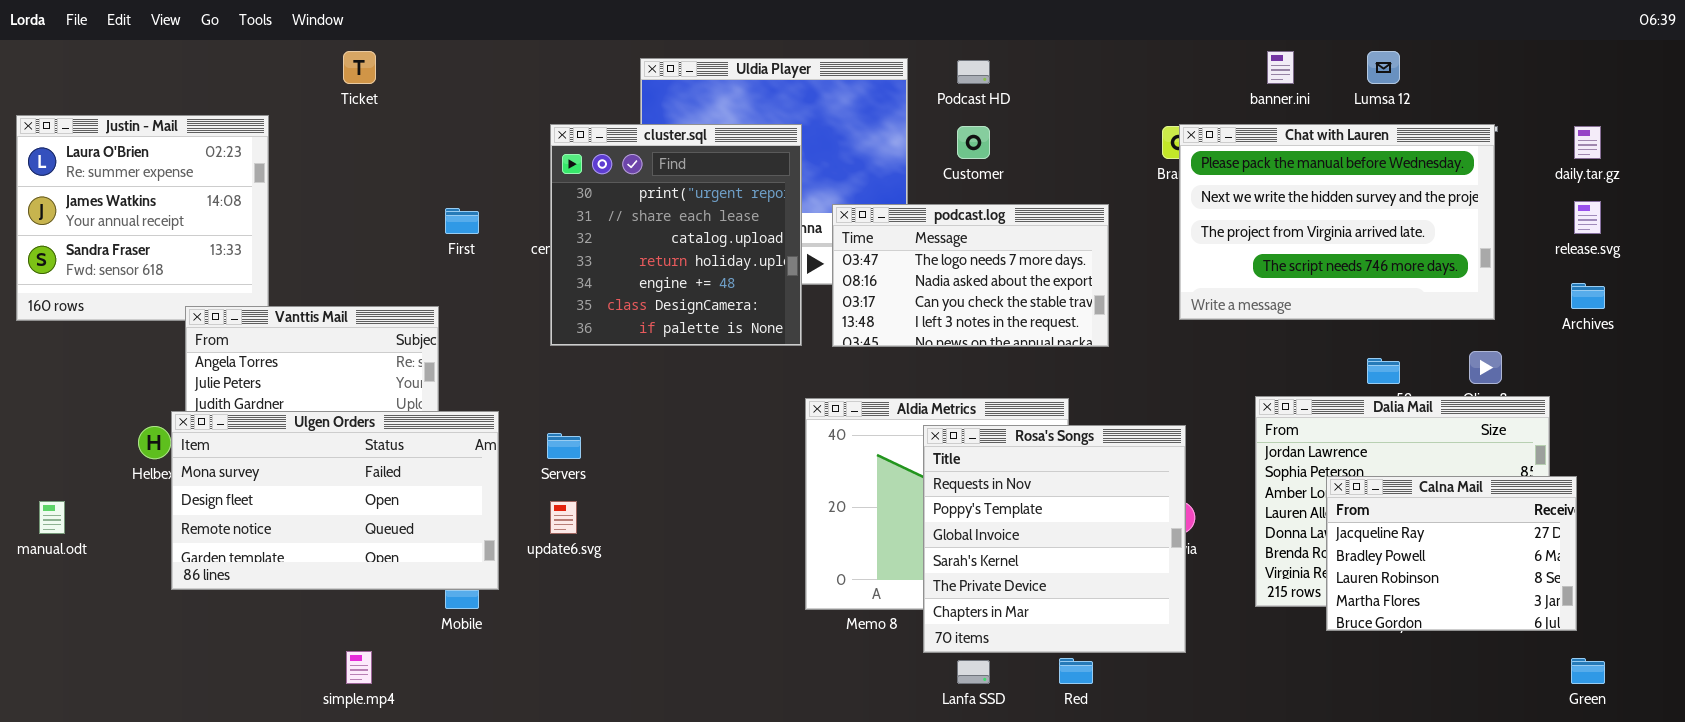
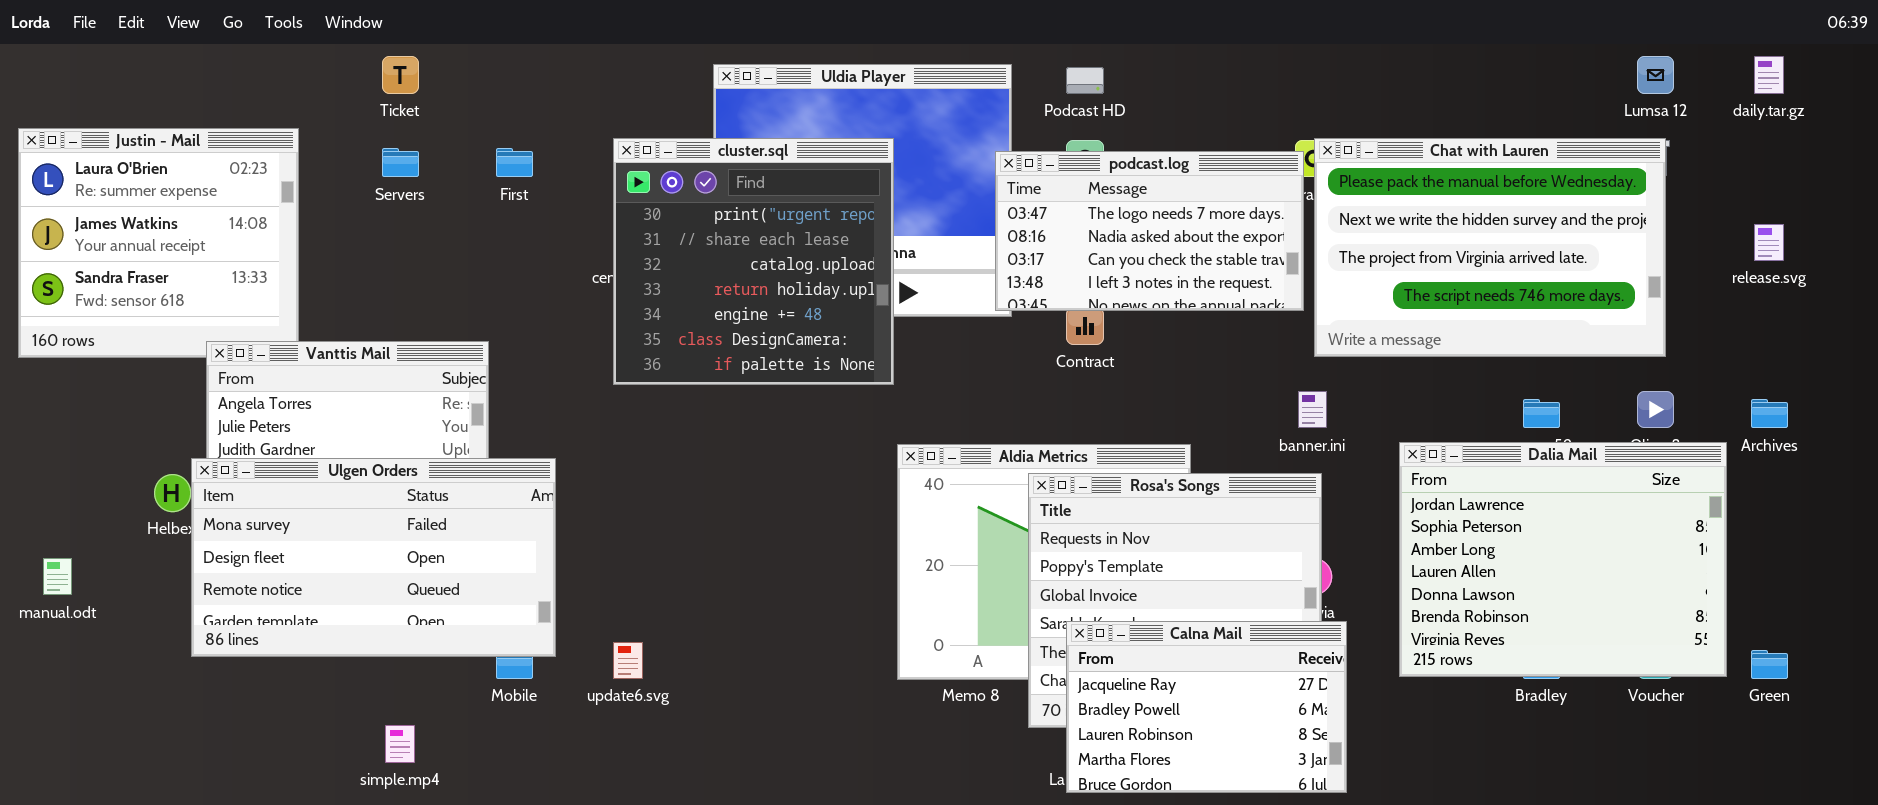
banner.ini: [1267,51,1294,84] -> [1298,391,1327,428], moved
Lumsa 12: [1367,51,1400,84] -> [1637,56,1674,94], moved
daily.tar.gz: [1574,126,1601,159] -> [1754,56,1784,94], moved
podcast.log: [832,204,1109,347] -> [995,151,1304,311], moved
First: [445,208,479,234] -> [496,148,533,177], moved
Archives: [1571,283,1605,309] -> [1751,399,1788,428], moved
Servers: [547,433,581,459] -> [382,148,419,177], moved
Calna Mail: [1326,476,1577,631] -> [1066,621,1347,793], moved
update6.svg: [550,501,577,534] -> [613,642,643,679], moved
Green: [1571,658,1605,684] -> [1751,650,1788,679], moved

